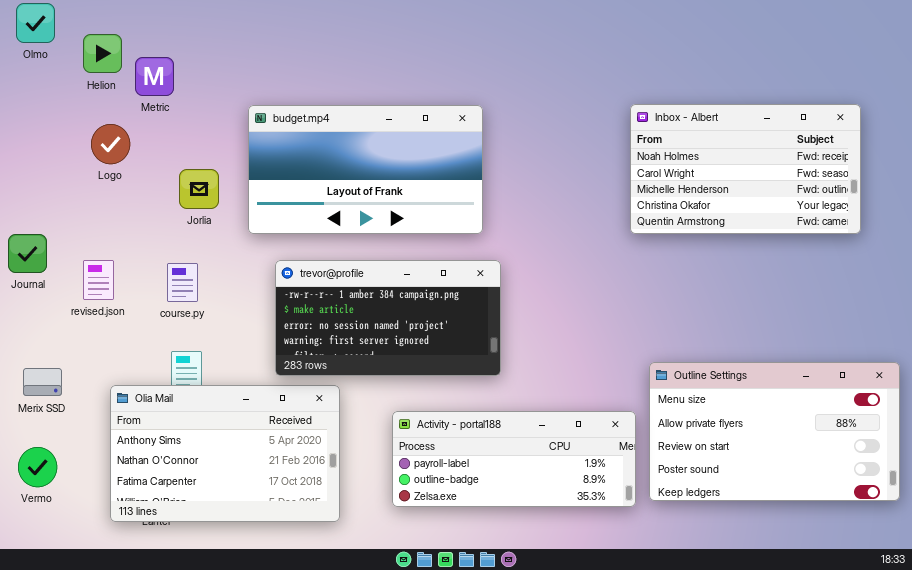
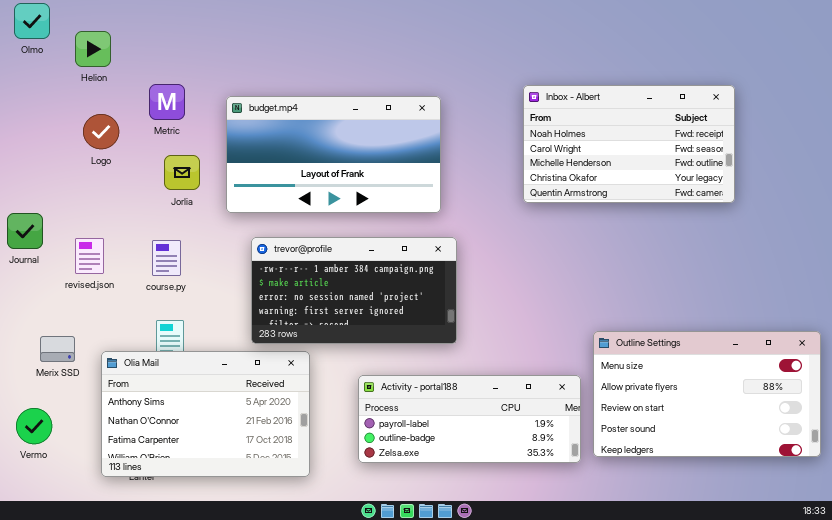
Metric: [135,57,174,96] -> [149,84,185,120], moved
Inbox - Albert: [630,104,861,234] -> [523,85,735,203], moved
Merix SSD: [23,368,62,396] -> [40,336,75,362], moved

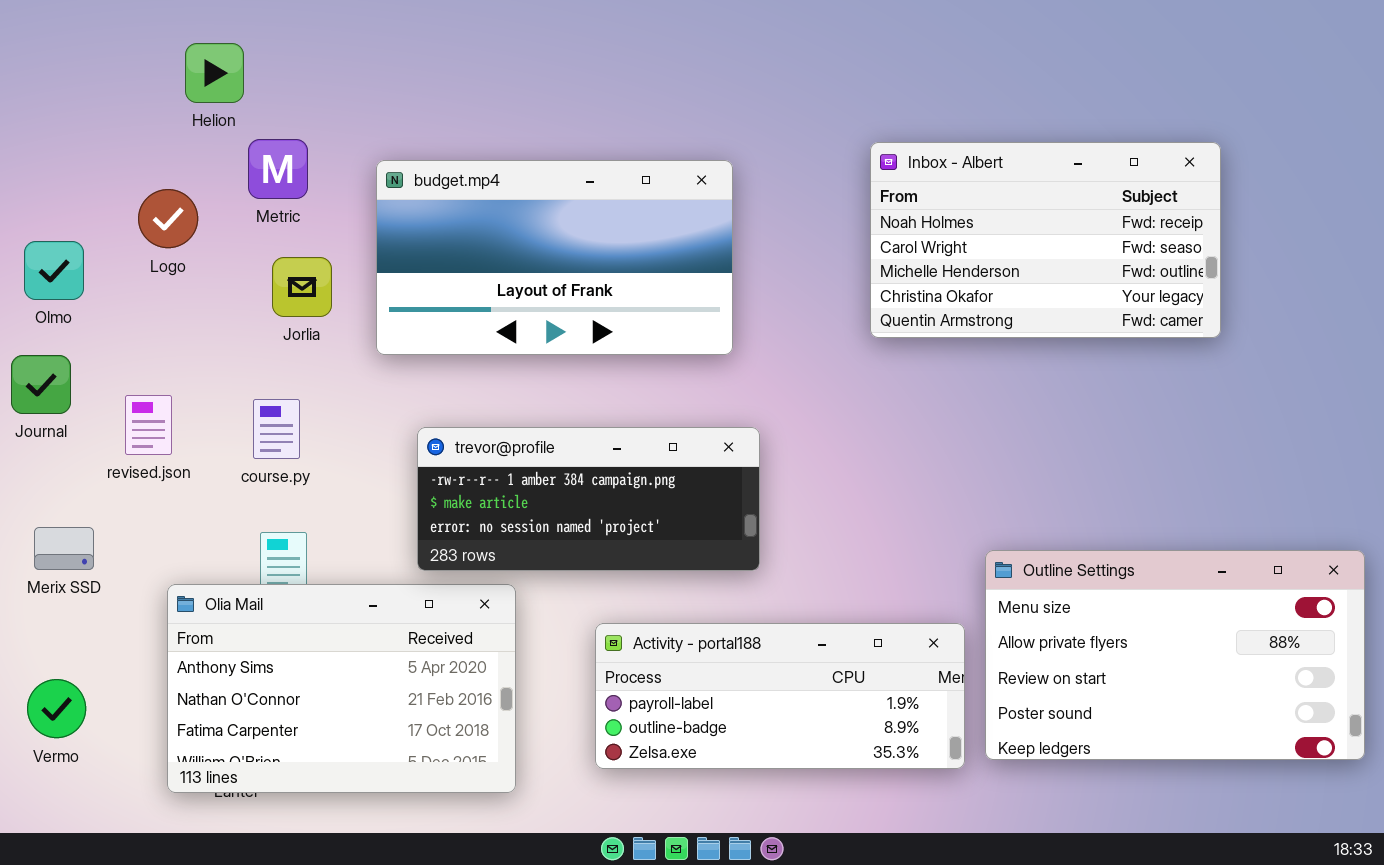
Olmo: [14,3,50,39] -> [24,241,84,300], moved
Helion: [75,31,111,67] -> [185,43,244,103], moved
trevor@profile: [251,237,457,344] -> [417,427,760,571], resized
Merix SSD: [40,336,75,362] -> [34,527,94,570], moved

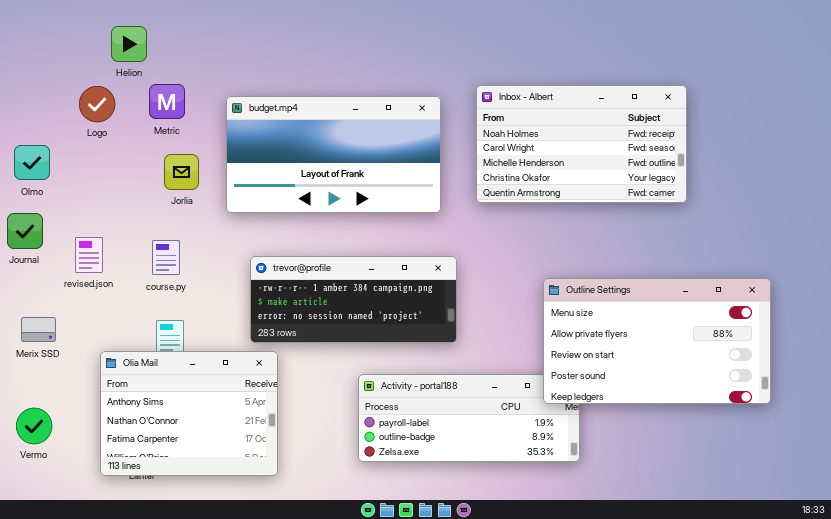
Inbox - Albert: [870,142,1221,338] -> [476,85,687,203], moved
Logo: [138,189,198,248] -> [79,86,115,122], moved
Outline Settings: [985,550,1365,760] -> [543,278,771,404], moved
Olia Mail: [167,584,516,793] -> [100,351,278,476], resized

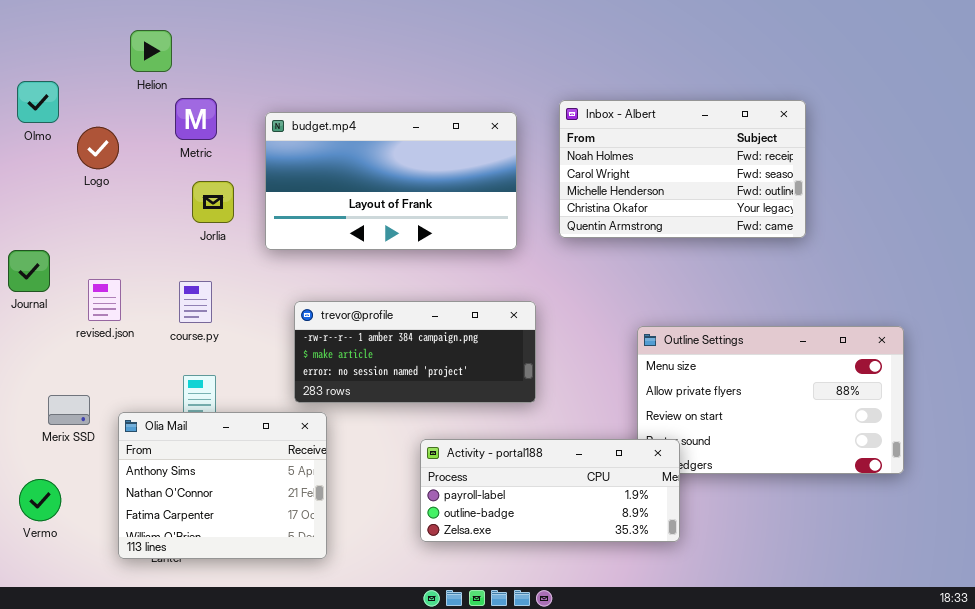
Logo: [79,86,115,122] -> [77,127,119,169], moved
Olmo: [14,145,50,180] -> [17,81,59,123], moved
Merix SSD: [21,317,56,342] -> [48,395,90,425], moved
Activity - portal188: [358,374,580,462] -> [420,439,680,542], raised

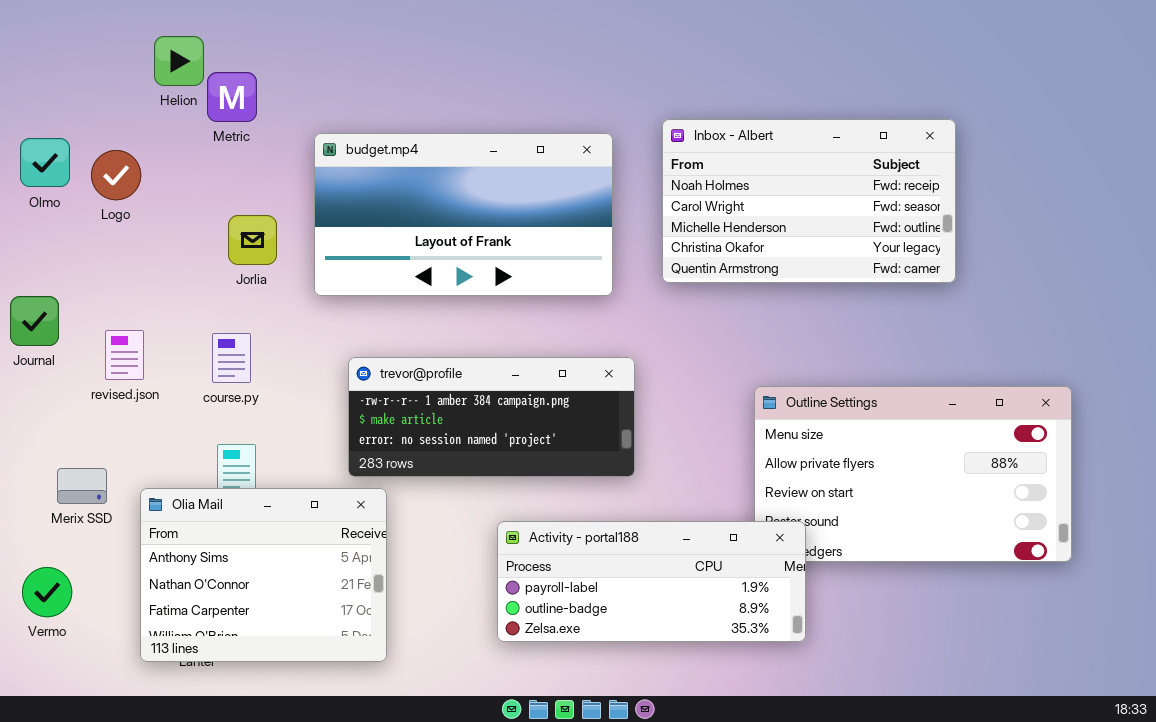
Olmo: [17,81,59,123] -> [20,138,70,187], moved
Metric: [175,98,217,140] -> [207,72,257,122], moved

